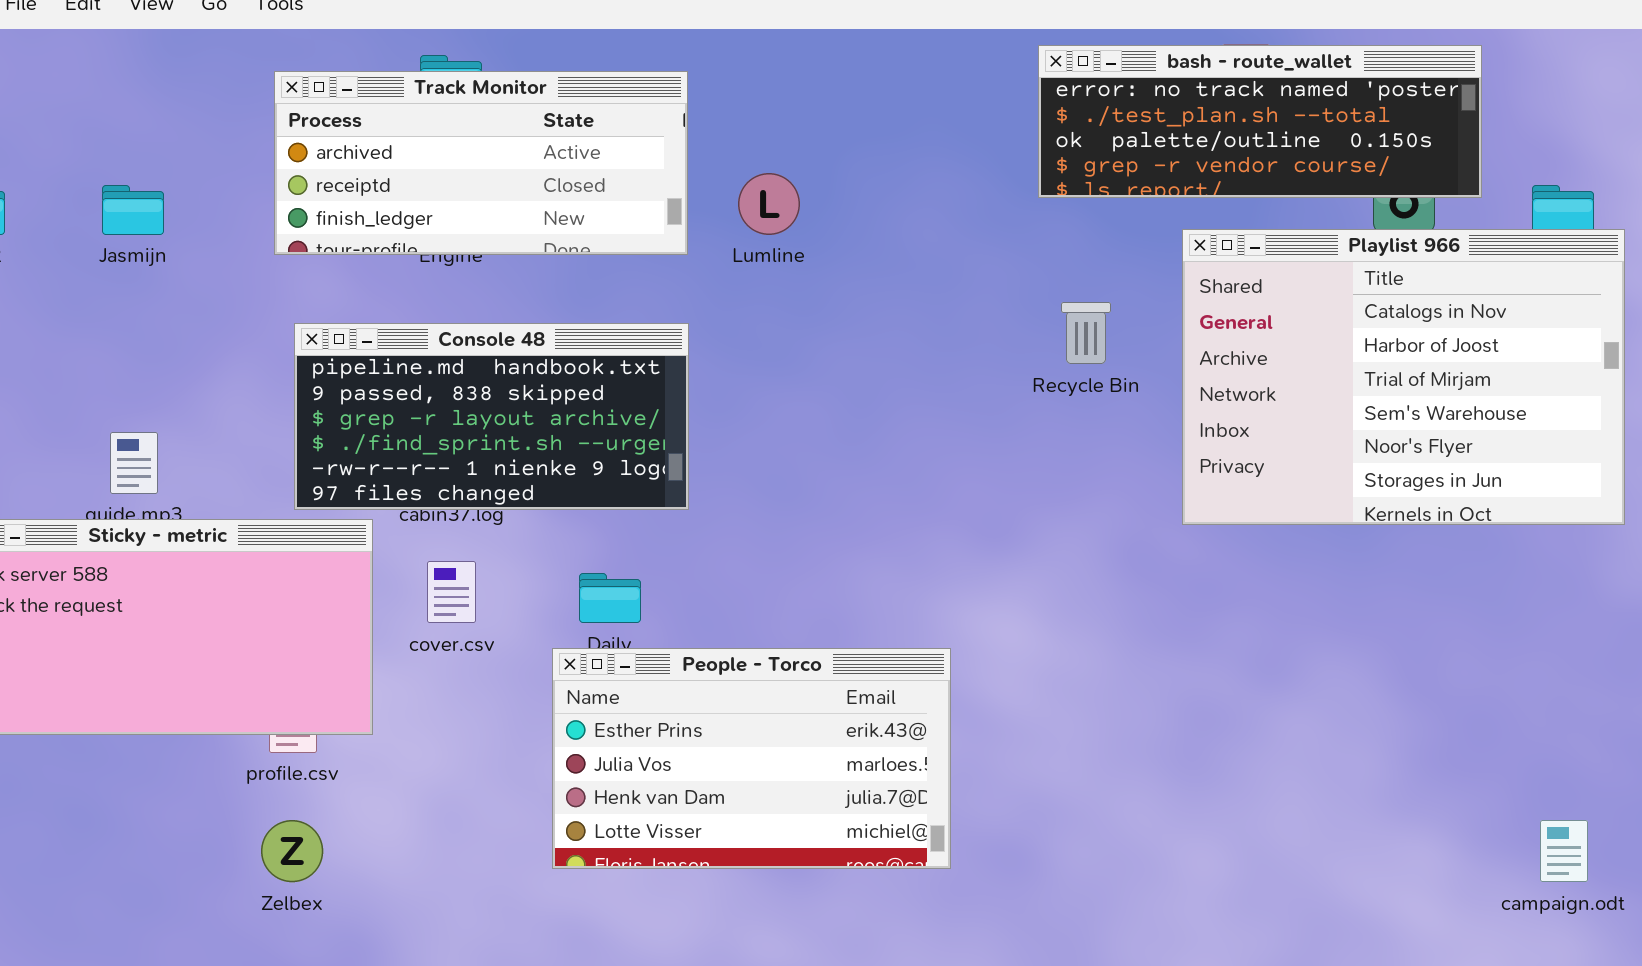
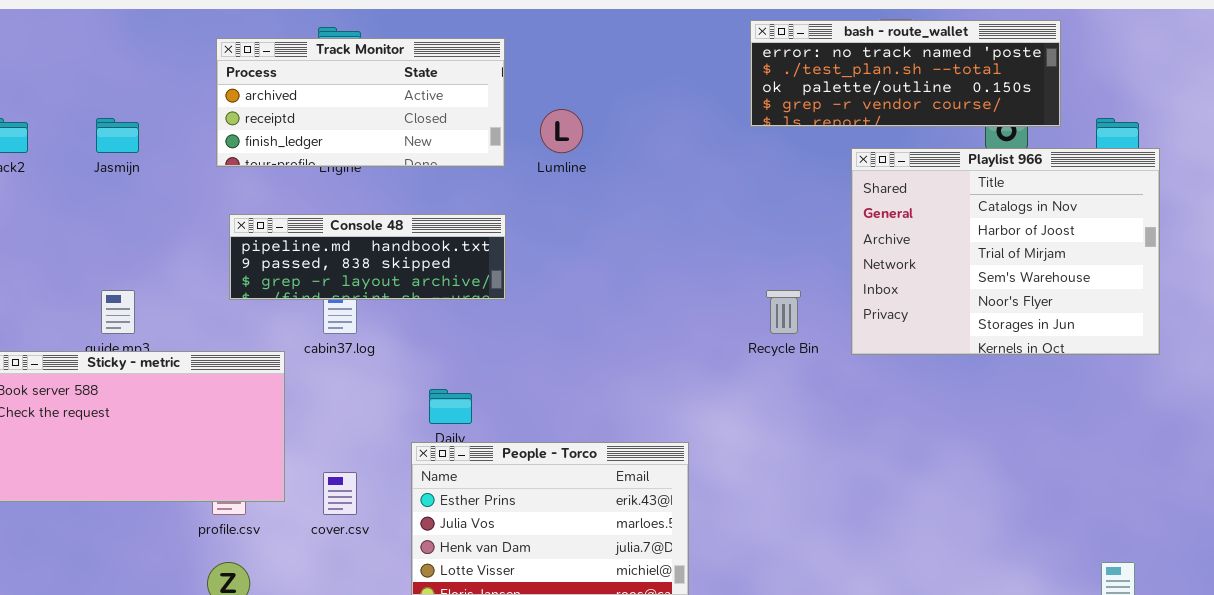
Recycle Bin: [1061,302,1111,364] -> [766,290,801,334], moved
Console 48: [294,323,689,510] -> [229,214,506,300], resized
cover.csv: [427,561,476,623] -> [323,472,357,515], moved

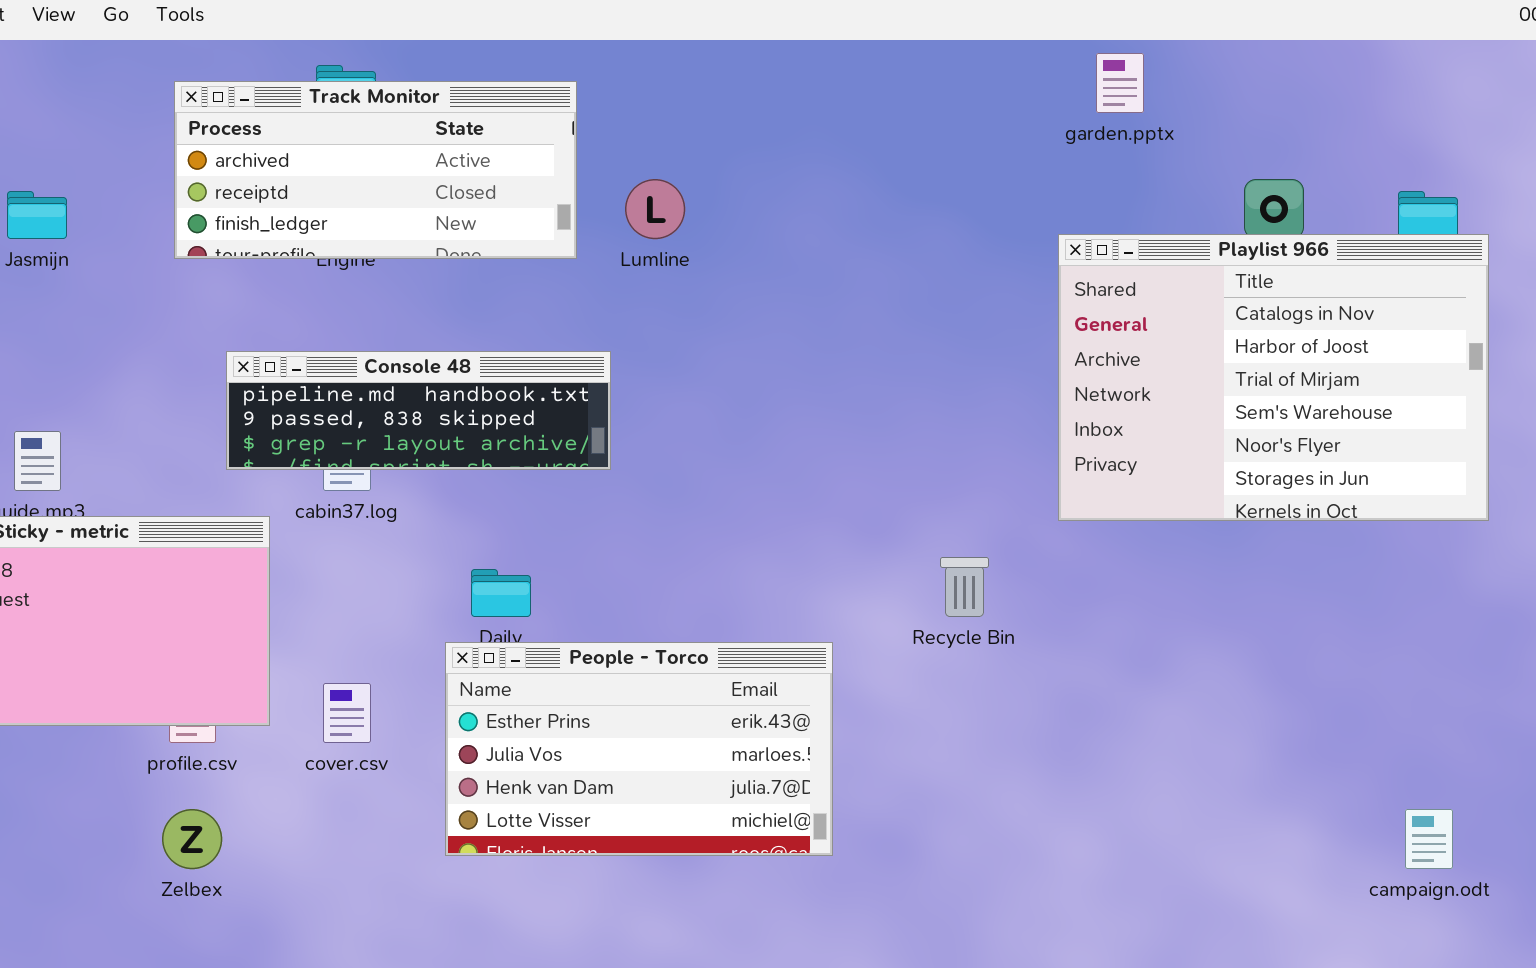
bash - route_wallet: [750,20,1061,127] -> none, closed
Console 48: [229,214,506,300] -> [226,351,611,470], moved
Recycle Bin: [766,290,801,334] -> [940,557,989,617], moved

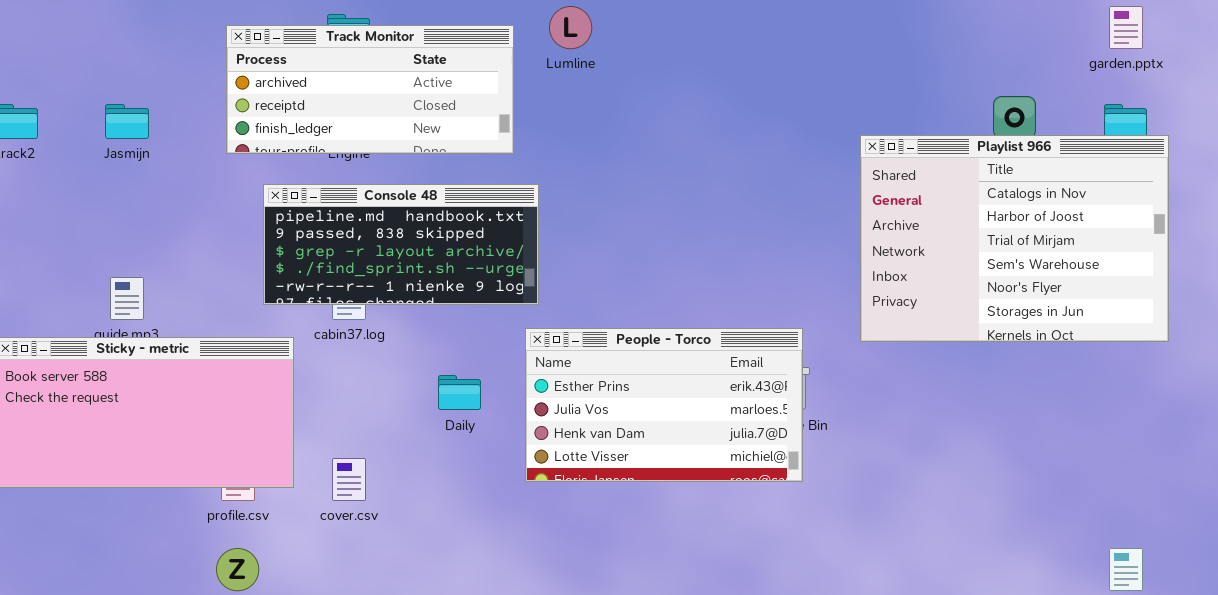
garden.pptx: [1096,53,1144,113] -> [1109,6,1143,49], moved
Lumline: [625,179,685,239] -> [549,6,592,49], moved
Console 48: [226,351,611,470] -> [263,184,539,305], resized
People - Torco: [445,642,833,856] -> [525,328,803,482], moved

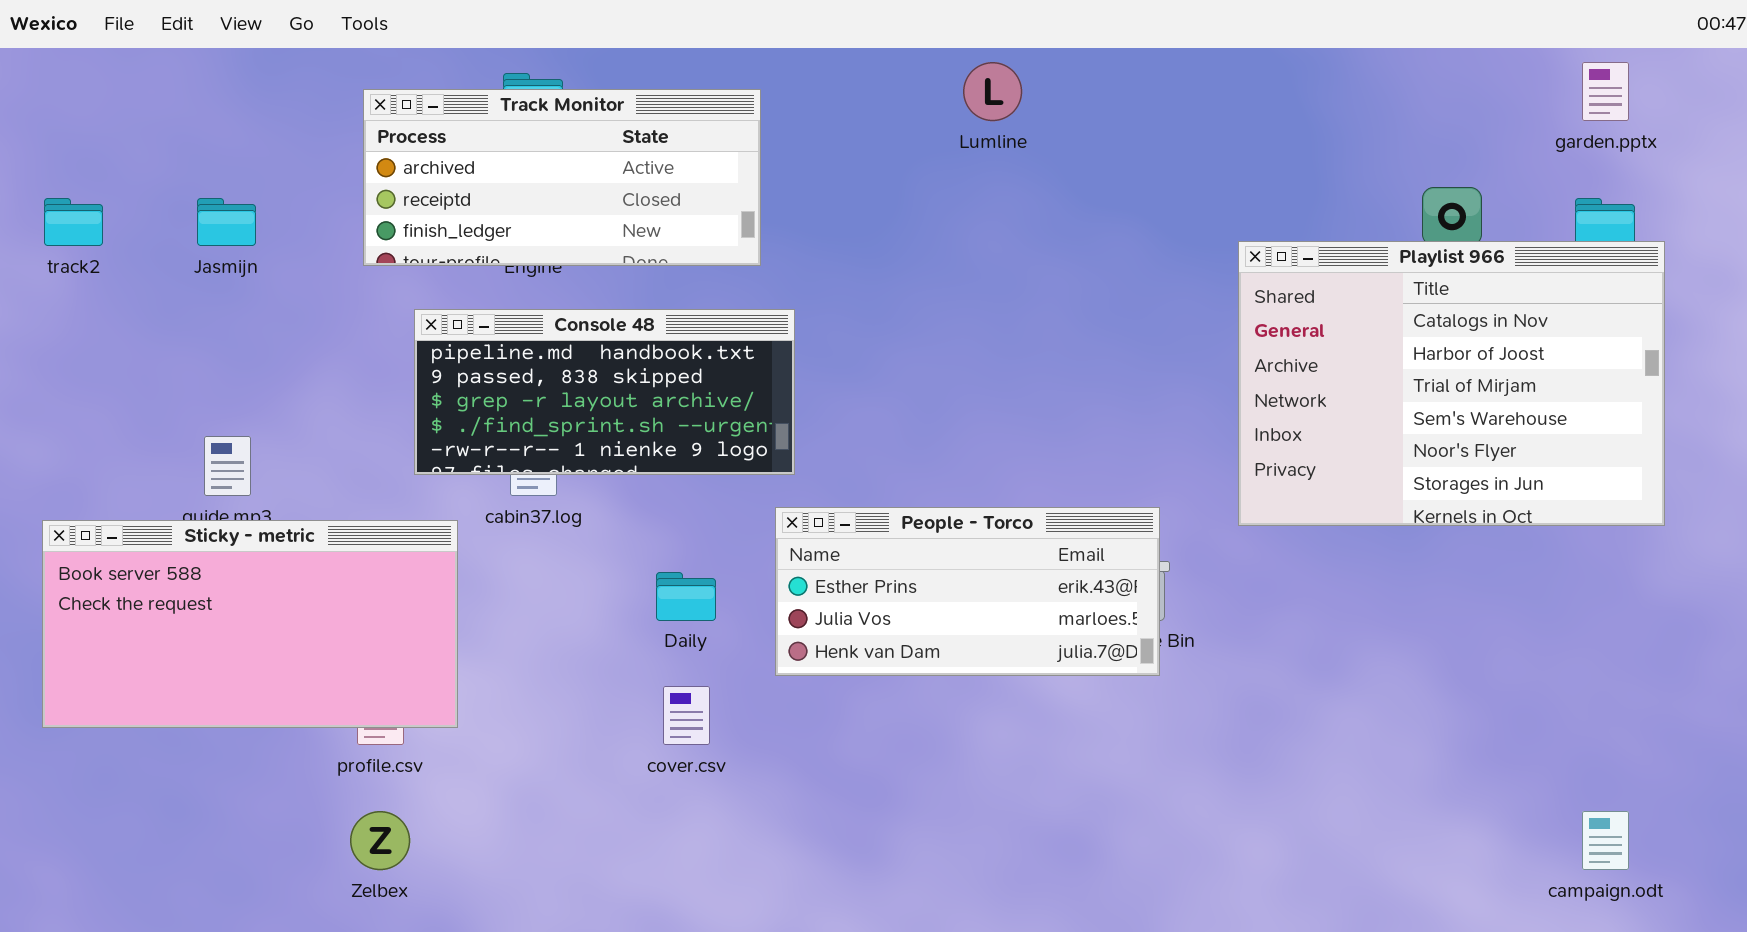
Lumline: [549,6,592,49] -> [963,62,1022,121], moved
People - Torco: [525,328,803,482] -> [775,507,1160,676], resized
cover.csv: [332,458,366,501] -> [663,686,710,745], moved

